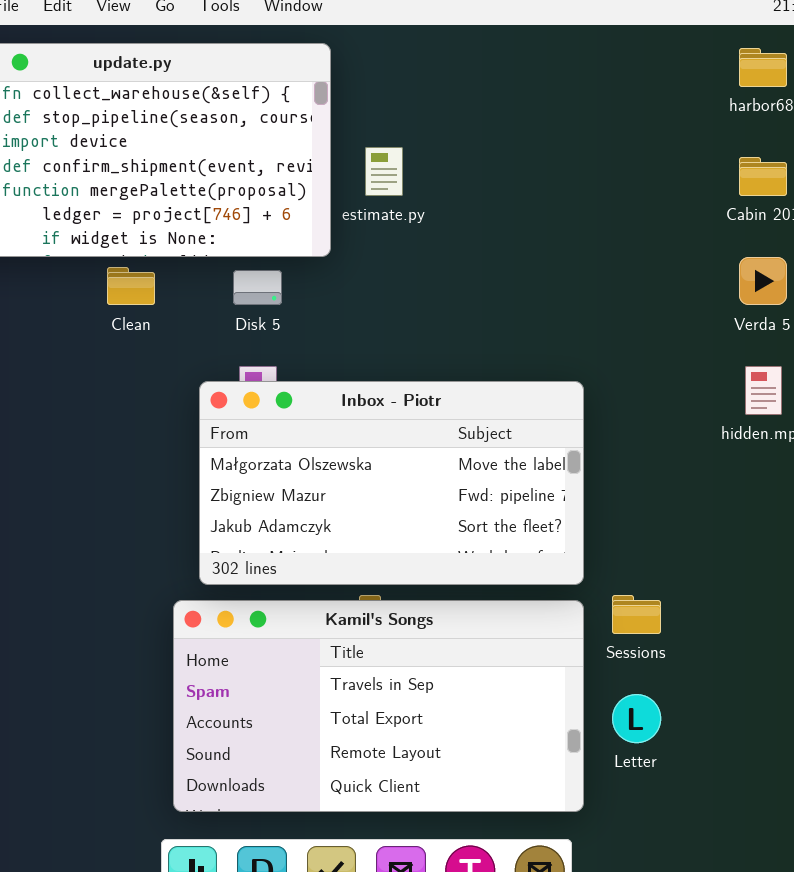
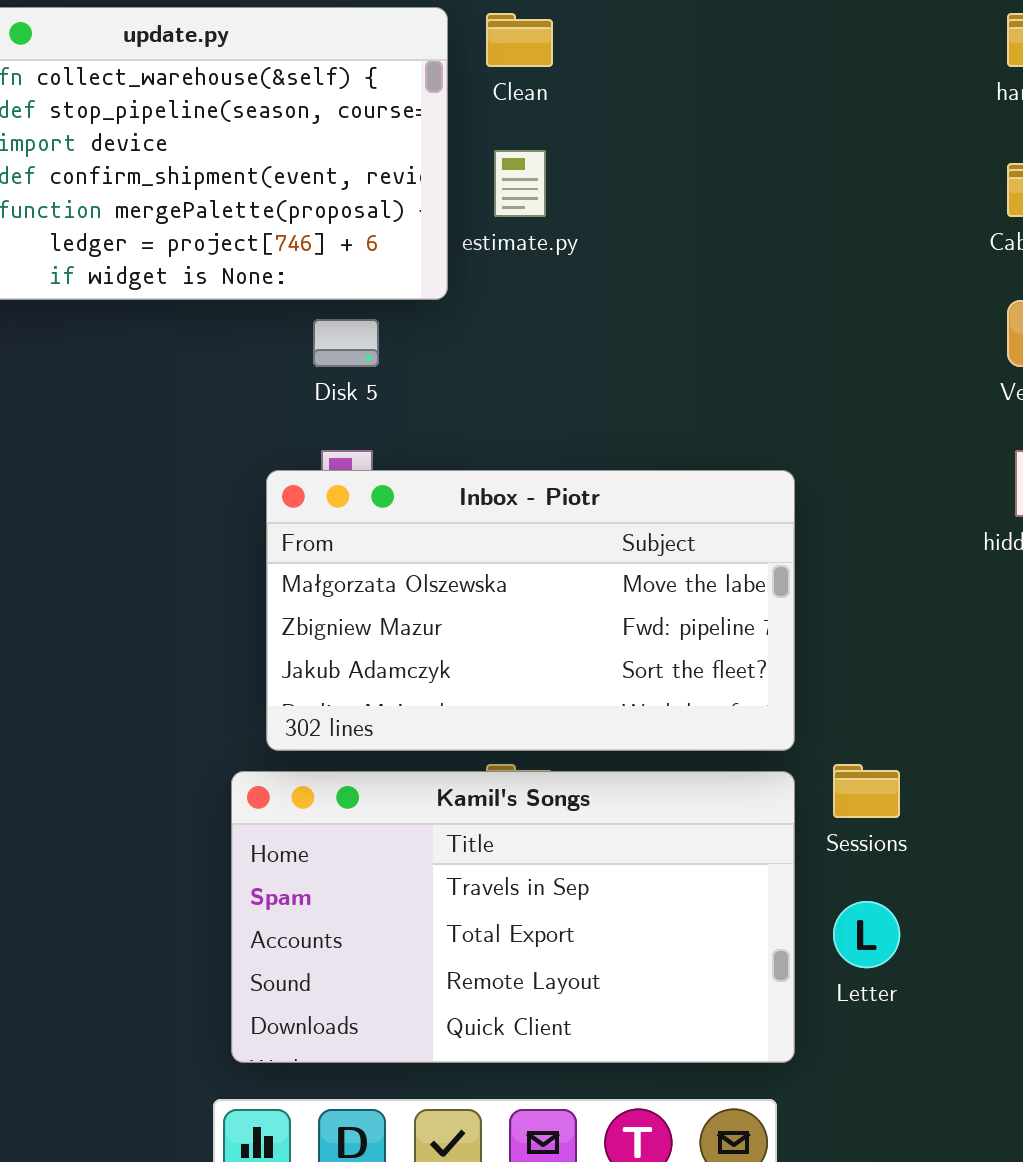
Clean: [107,267,155,305] -> [486,13,553,67], moved

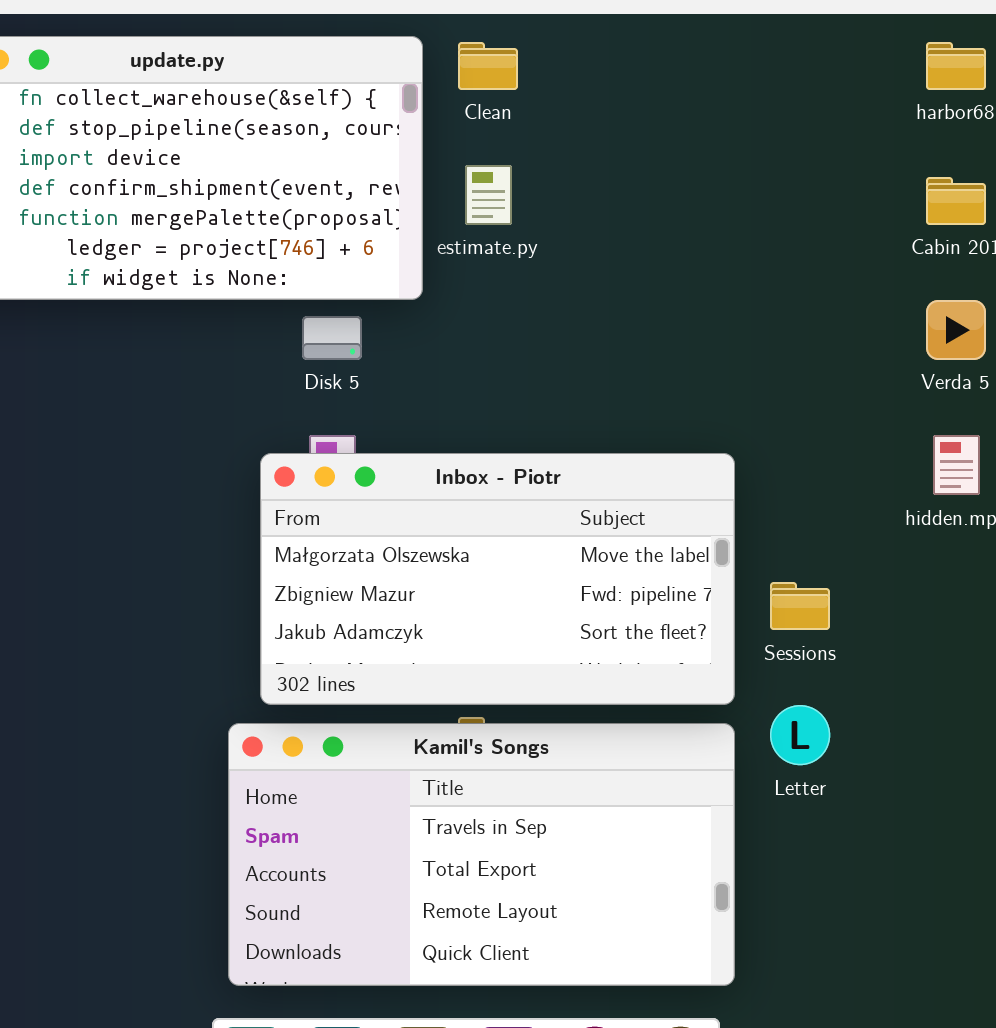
Sessions: [833,764,900,818] -> [770,582,830,630], moved
Letter: [833,901,900,968] -> [770,705,830,765], moved

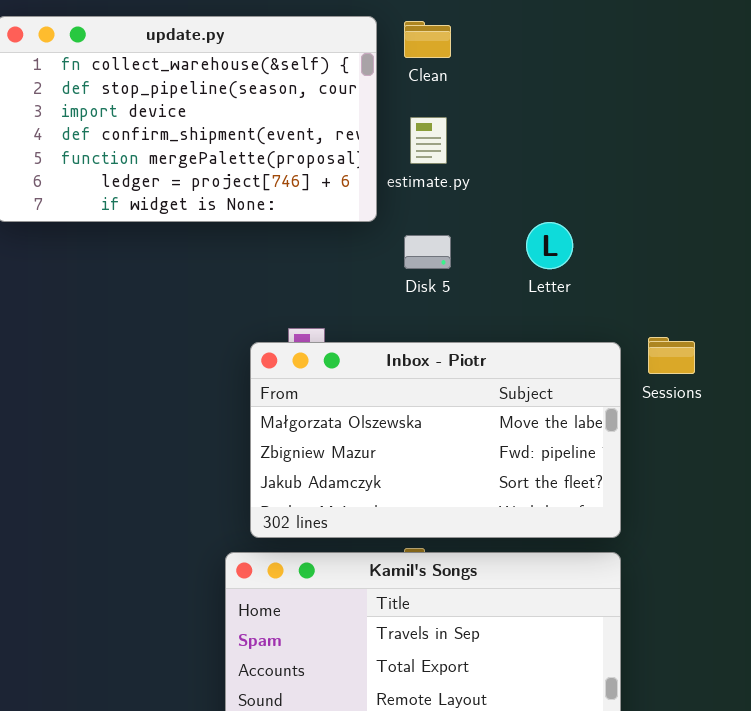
Disk 5: [302,316,362,360] -> [404,235,451,269], moved
Sessions: [770,582,830,630] -> [648,337,695,374], moved
Letter: [770,705,830,765] -> [526,222,573,269], moved

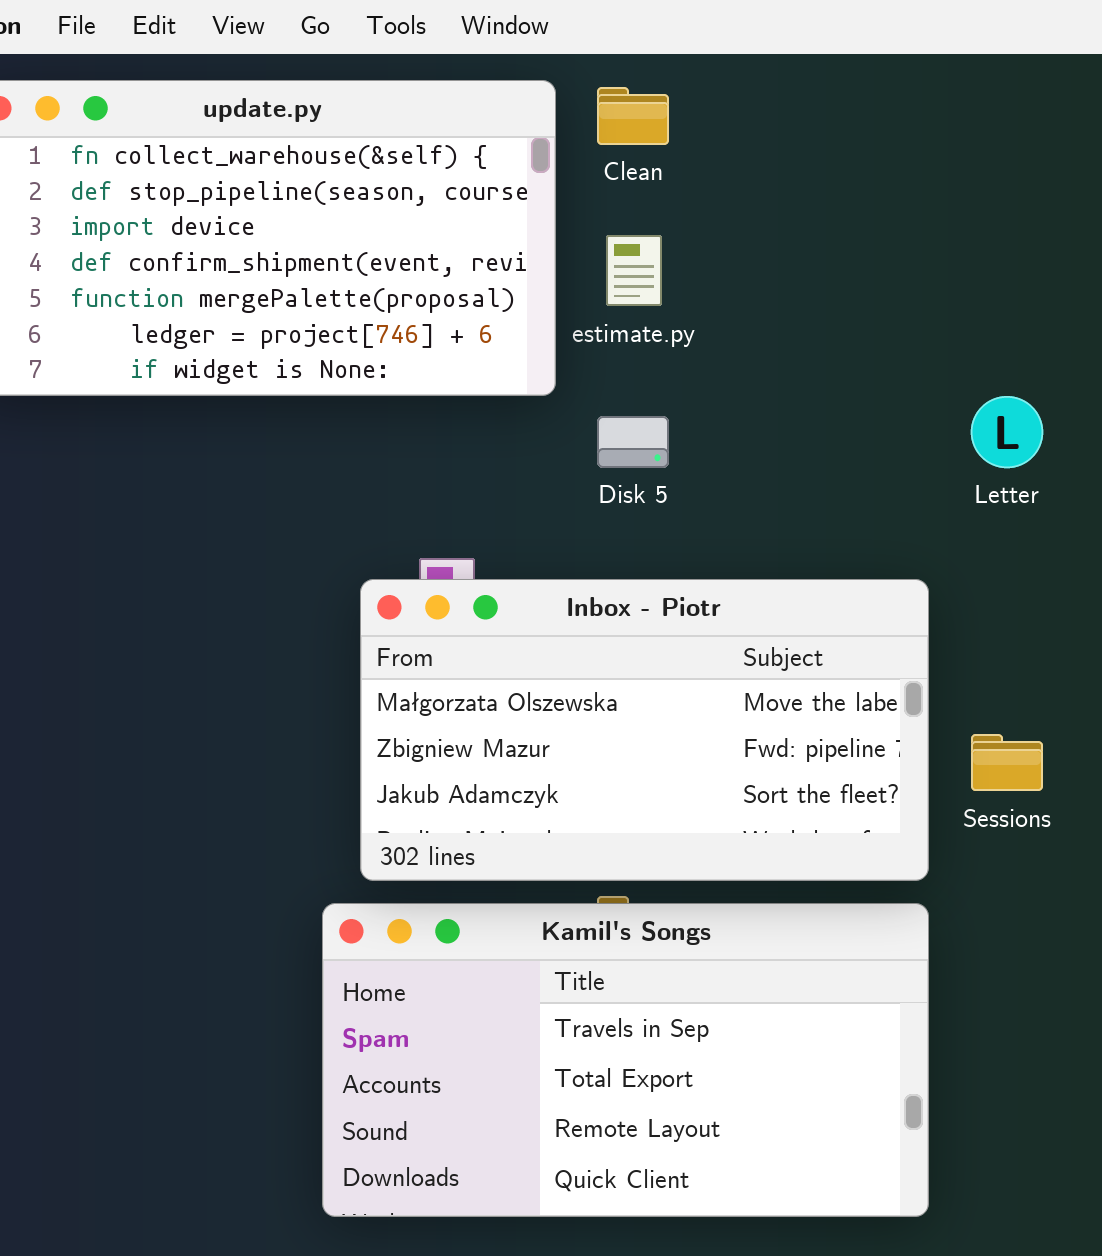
Letter: [526,222,573,269] -> [971,396,1043,468], moved
Sessions: [648,337,695,374] -> [971,734,1043,791], moved

